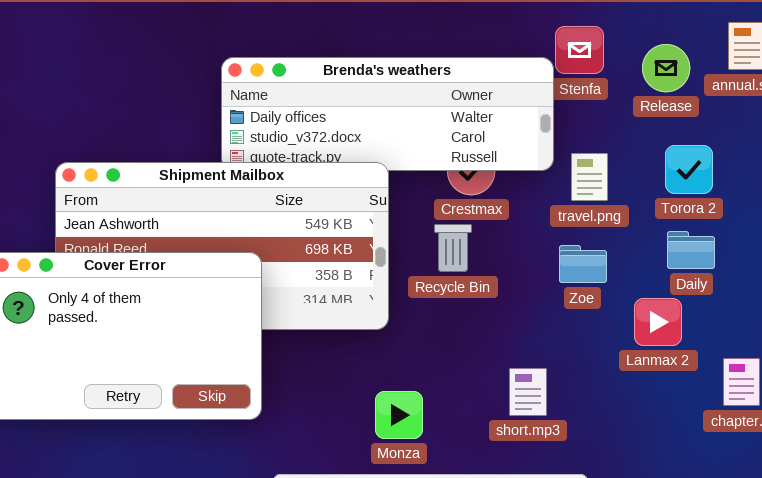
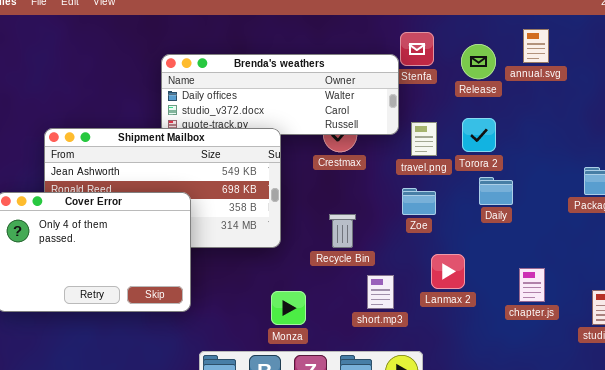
Torora 2: [665,145,713,194] -> [462,118,496,152], moved
Recycle Bin: [434,224,472,272] -> [329,214,356,248], moved
Lanmax 2: [634,298,682,346] -> [431,254,465,289], moved

